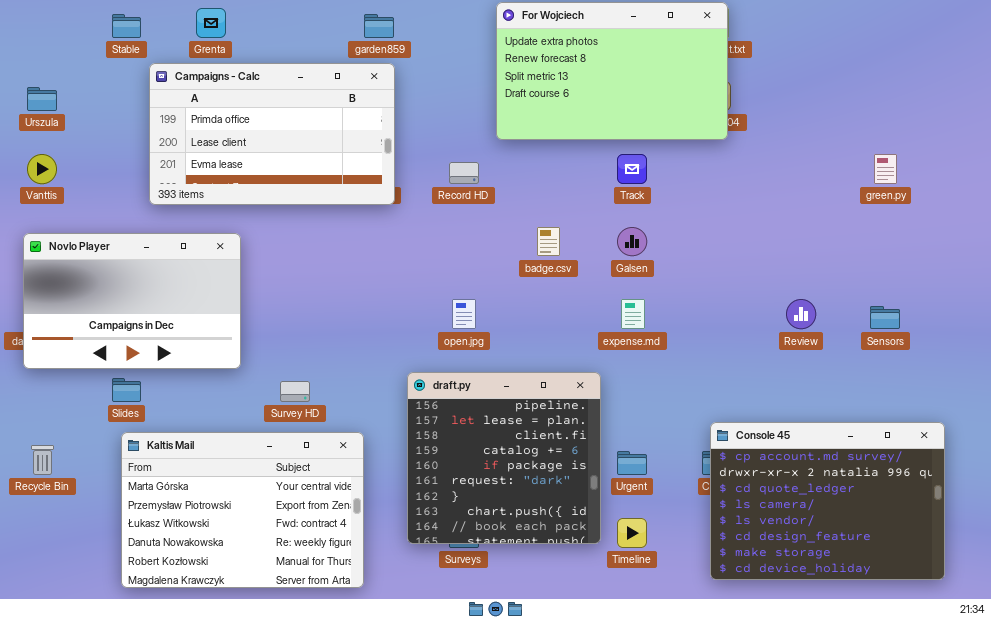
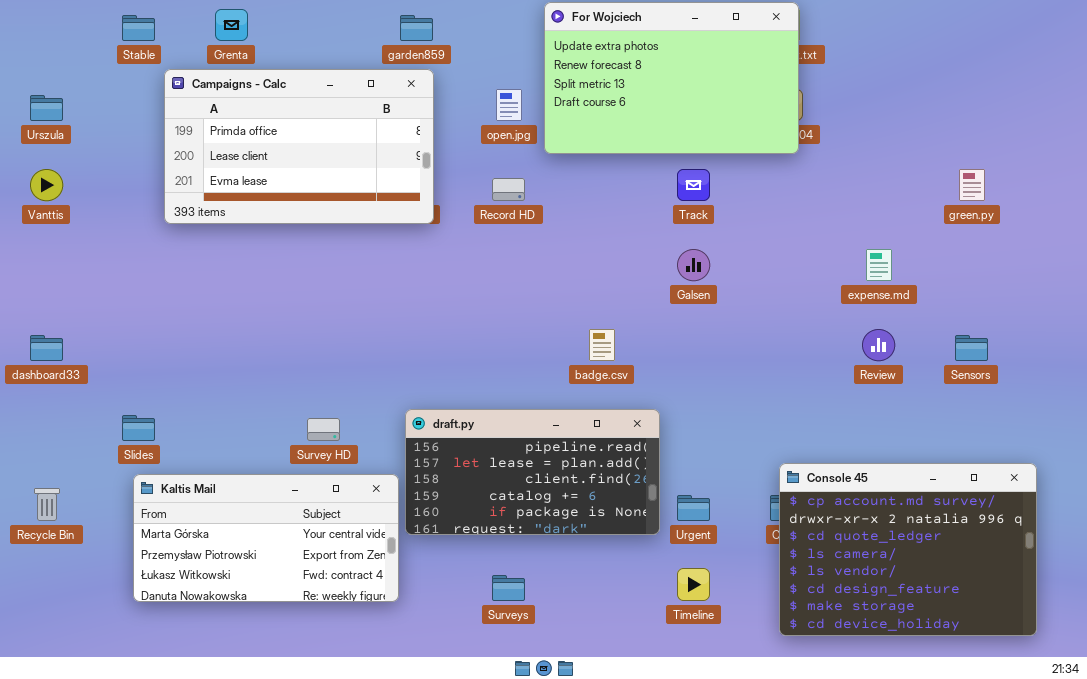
badge.csv: [537,227,560,256] -> [589,329,615,361], moved
Novlo Player: [23,233,241,369] -> none, closed
open.jpg: [452,299,476,329] -> [496,89,522,121], moved
expense.md: [621,299,645,329] -> [866,249,892,281], moved
draft.py: [407,372,601,544] -> [405,409,660,535], resized
Kaltis Mail: [121,432,364,588] -> [133,474,399,602], resized

